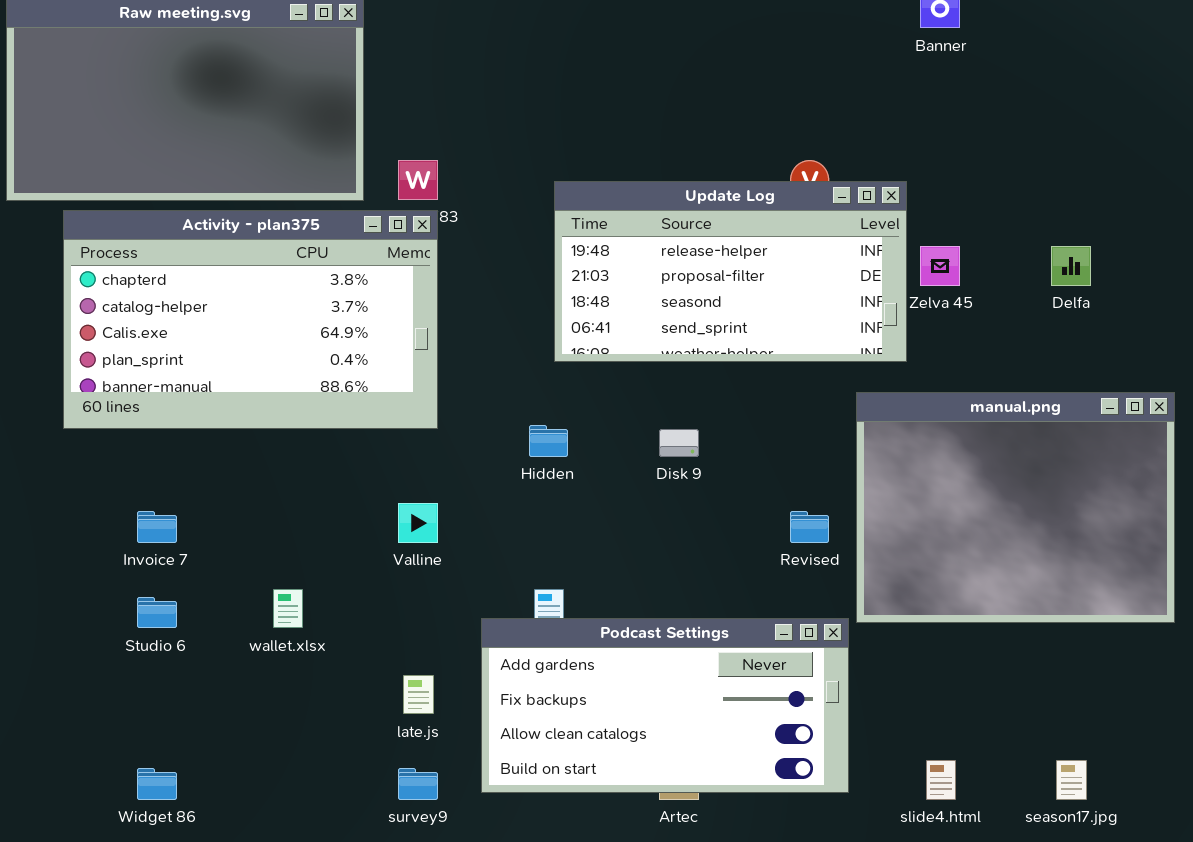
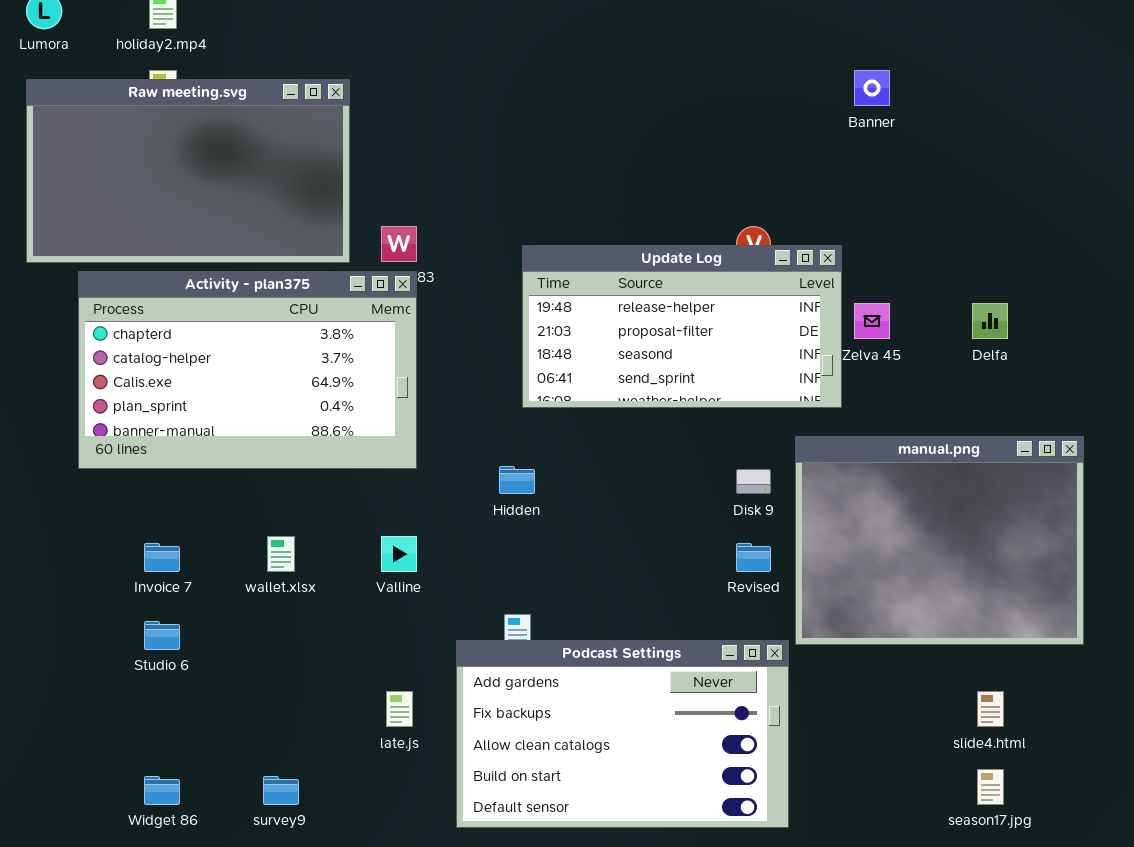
Disk 9: [659,429,699,457] -> [736,469,771,494], moved
wallet.xlsx: [273,589,303,628] -> [267,536,295,572], moved
Podcast Settings: [481,618,849,793] -> [456,640,789,828], resized
slide4.html: [926,760,956,800] -> [977,691,1004,727], moved
survey9: [398,768,438,800] -> [263,776,299,805], moved

